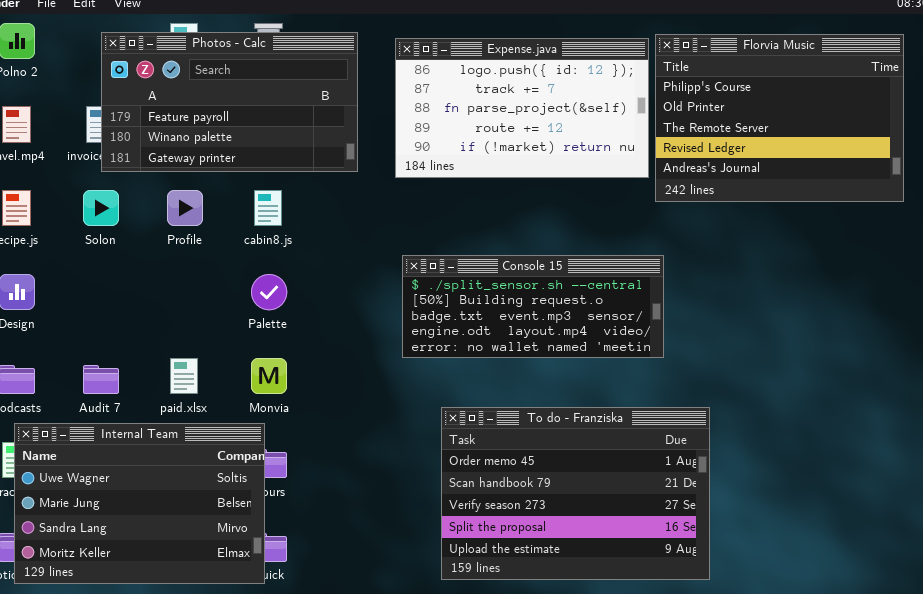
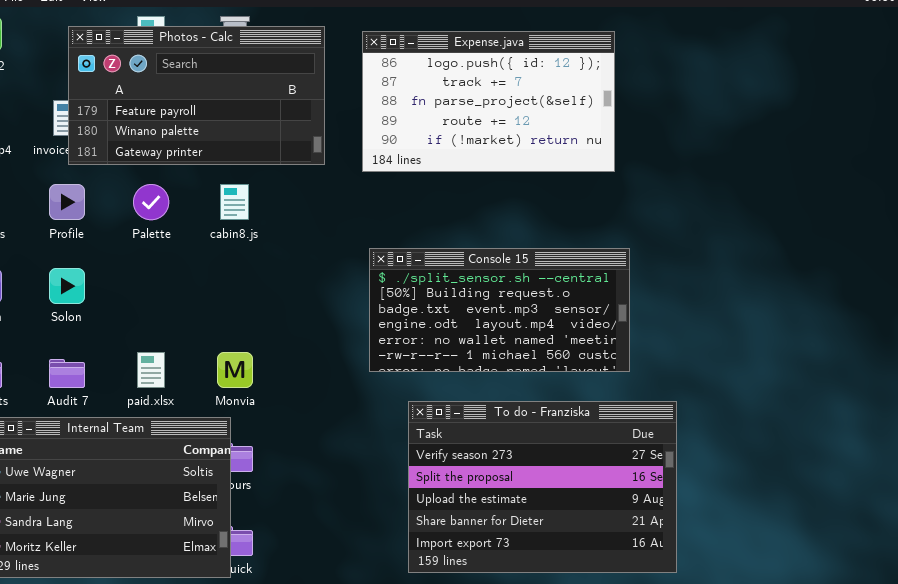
Florvia Music: [655,34,904,202] -> none, closed
Solon: [83,190,119,226] -> [49,268,85,304], moved
Profile: [167,190,203,226] -> [49,184,85,220], moved
Console 15: [402,255,664,358] -> [369,248,630,372], resized
Palette: [251,274,287,310] -> [133,184,169,220], moved
To do - Franziska: [441,407,710,580] -> [408,401,677,573], scrolled down 2 rows

